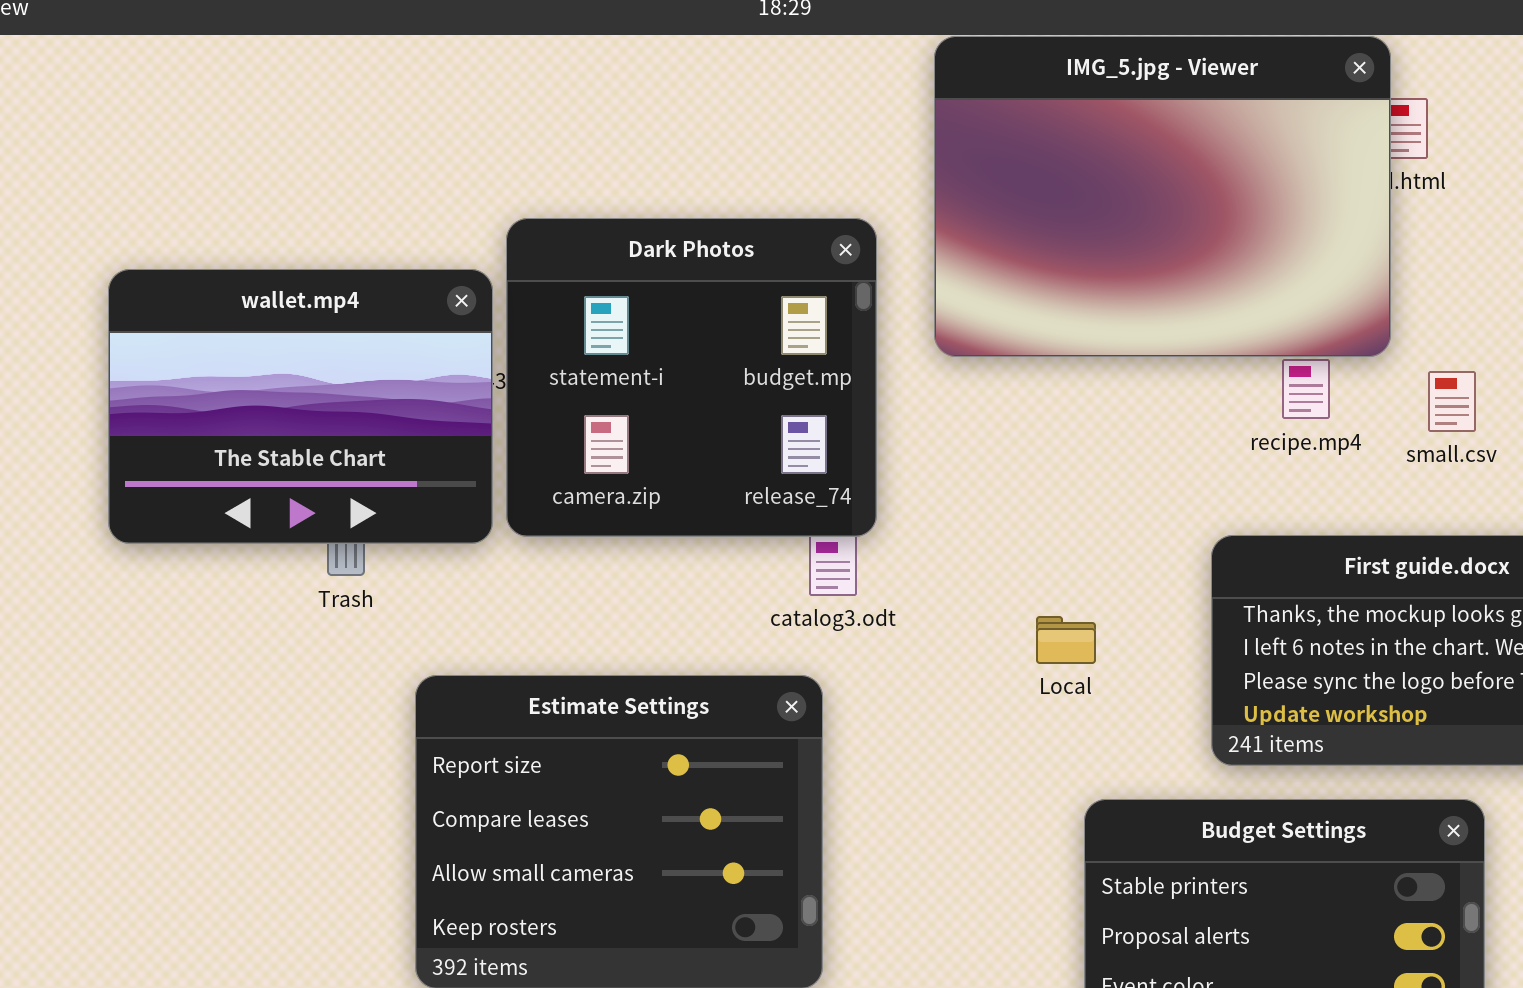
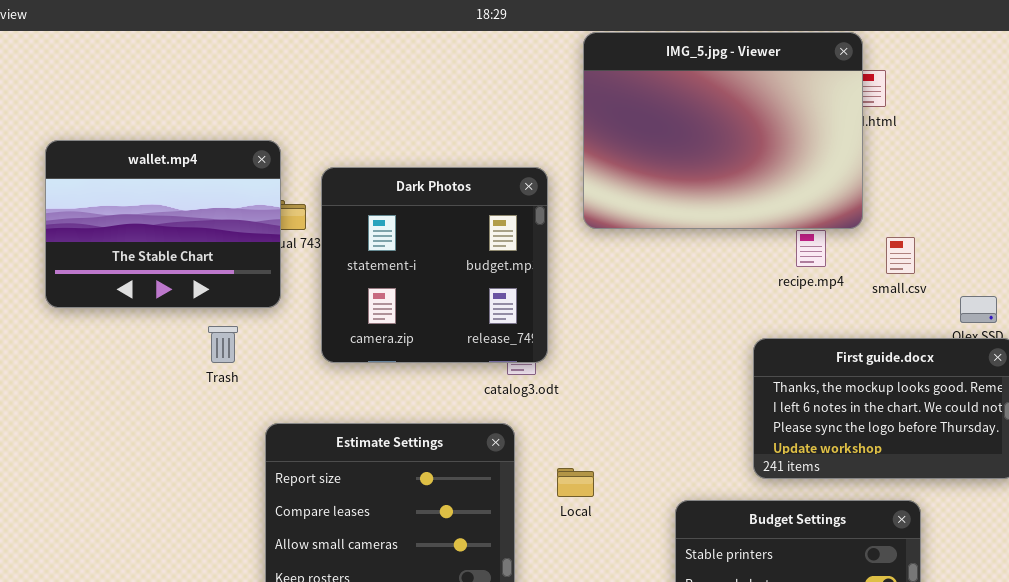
Dark Photos: [506,218,877,537] -> [321,167,548,363], moved
wallet.mp4: [108,269,493,544] -> [45,140,281,308], moved
Local: [1036,616,1096,664] -> [557,468,594,497], moved

